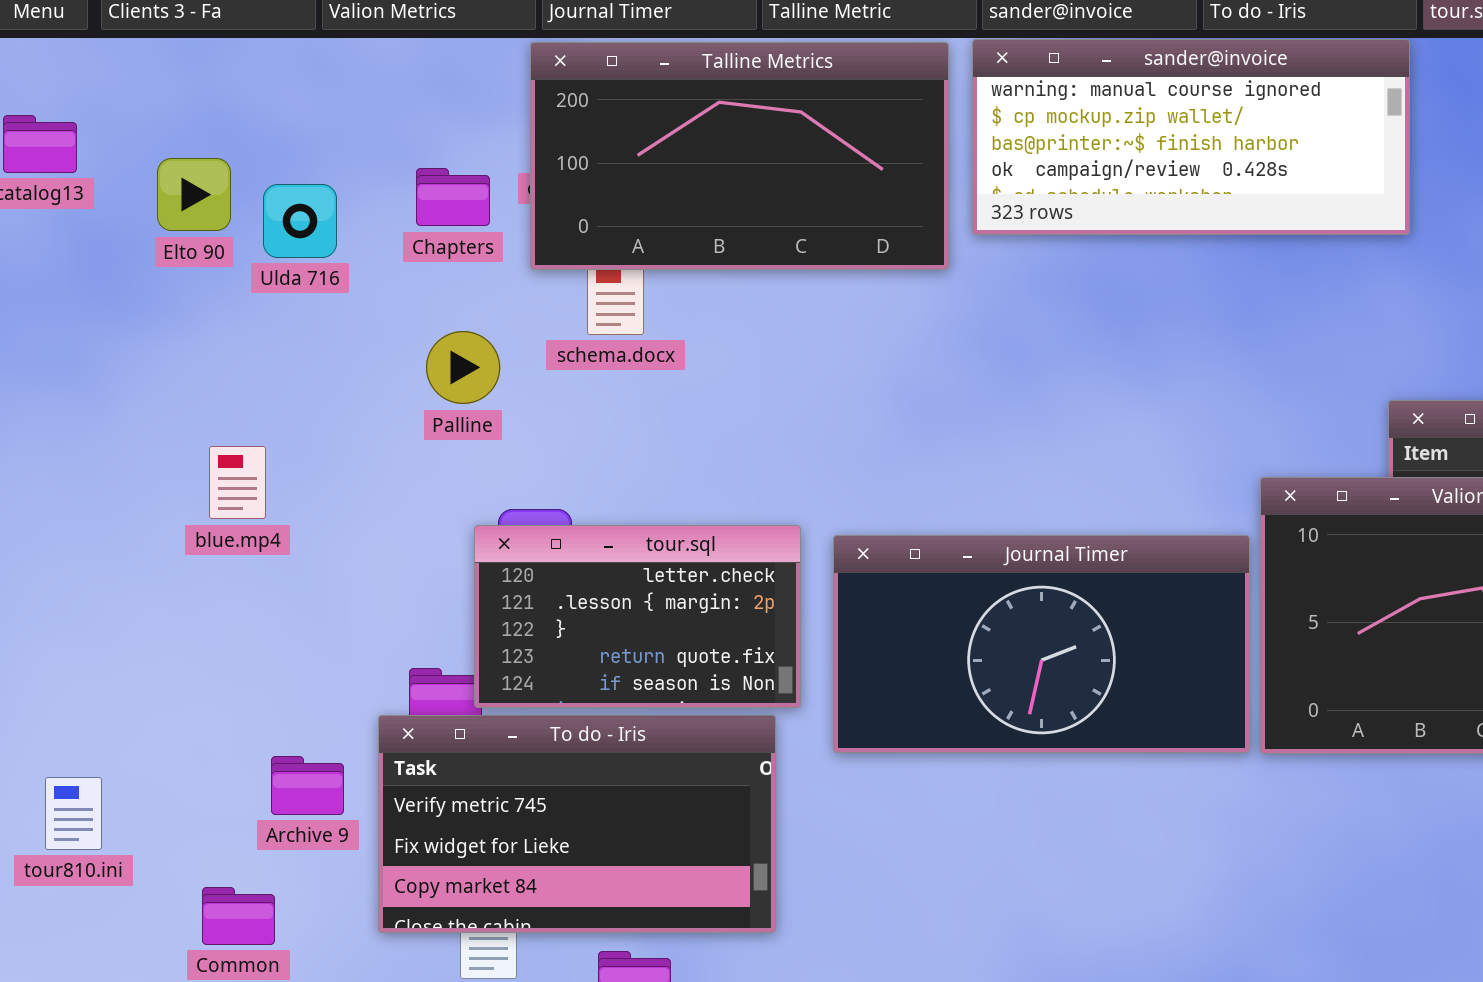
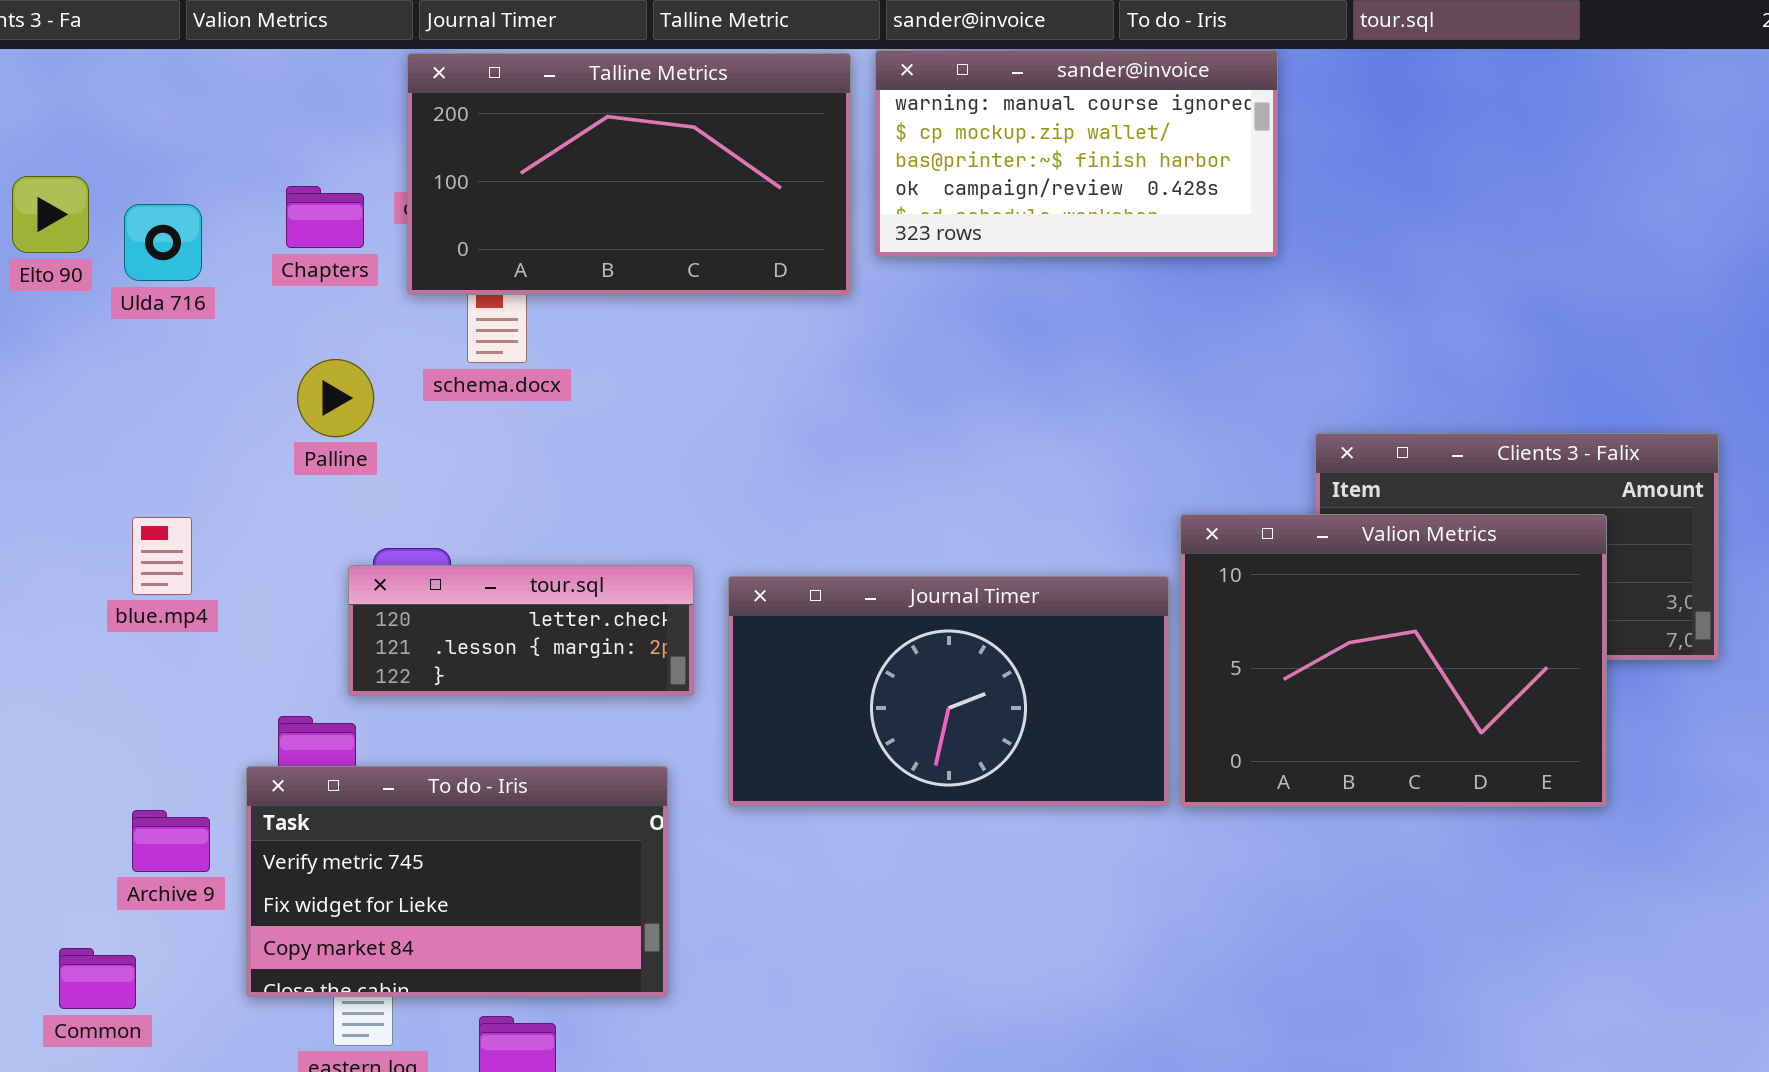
sander@invoice: [972,39,1410,235] -> [875,50,1278,257], resized
blue.mp4: [209,446,266,519] -> [132,517,192,595], moved
tour.sql: [474,525,801,708] -> [348,565,694,696], resized

